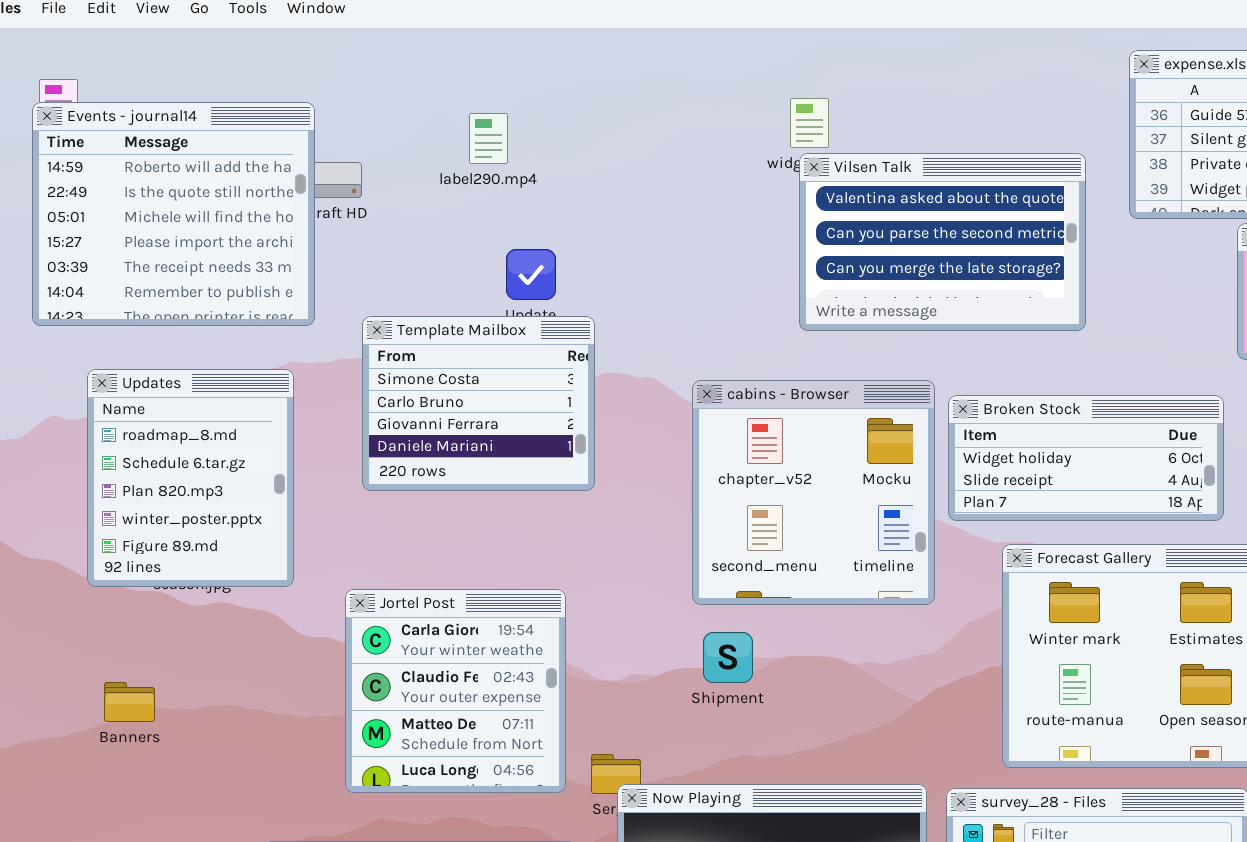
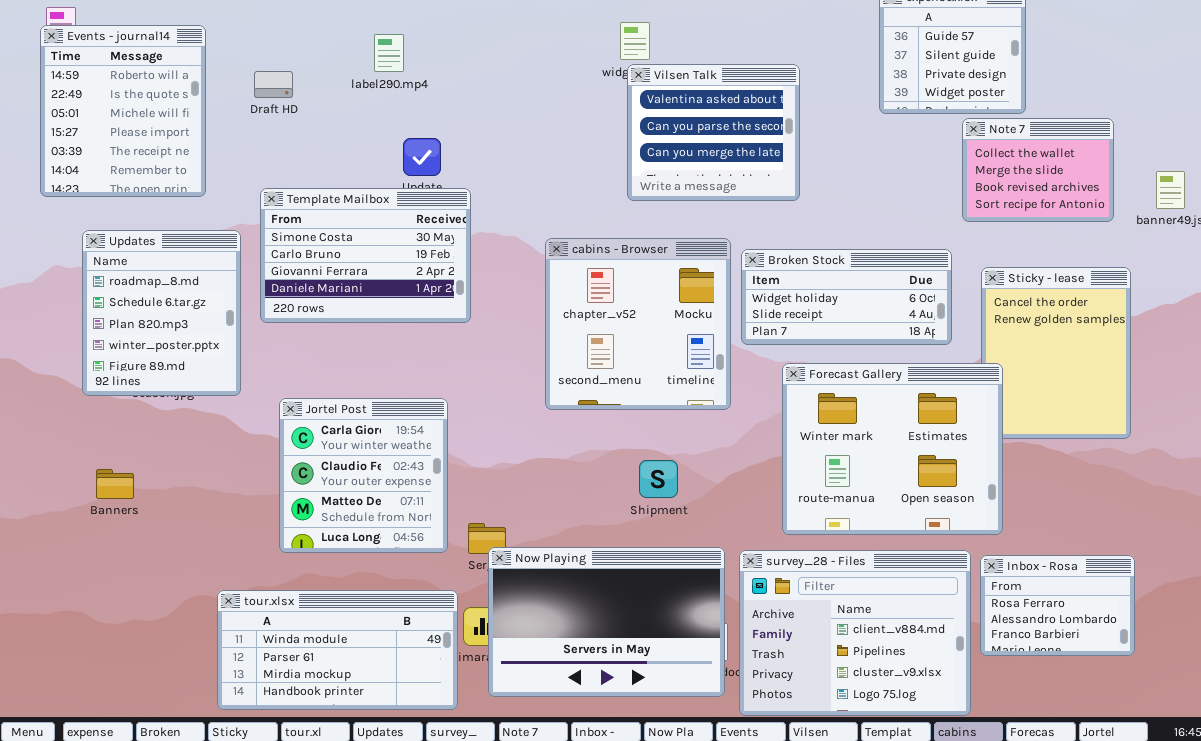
Events - journal14: [32,102,315,326] -> [40,25,206,197], resized
Vilsen Talk: [799,153,1086,331] -> [627,64,800,201], resized
Template Mailbox: [362,316,595,491] -> [260,188,471,323], resized
Shipment: [703,632,753,683] -> [639,460,678,498], moved

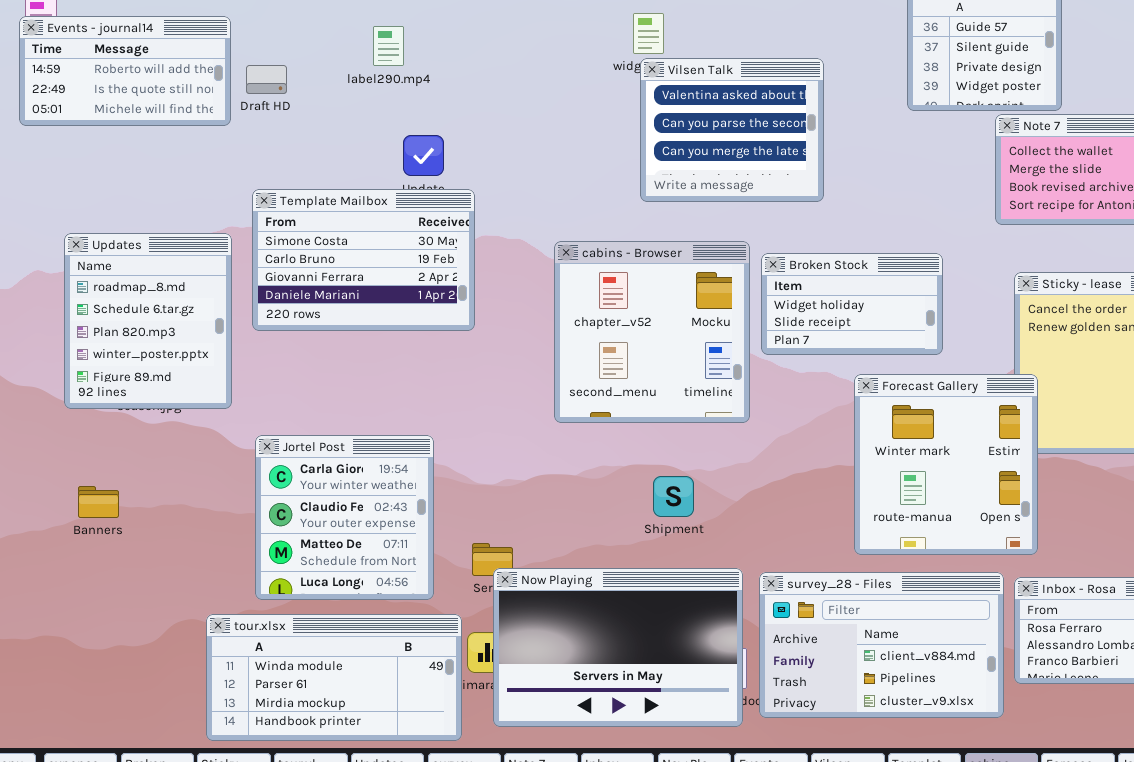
Events - journal14: [40,25,206,197] -> [19,16,231,126], resized
Broken Stock: [741,249,952,345] -> [761,253,943,355], resized
Forecast Gallery: [782,363,1003,535] -> [854,374,1038,555], resized
Jortel Post: [279,398,448,553] -> [255,435,434,600], moved
survey_28 - Files: [739,550,971,716] -> [759,572,1004,718], resized

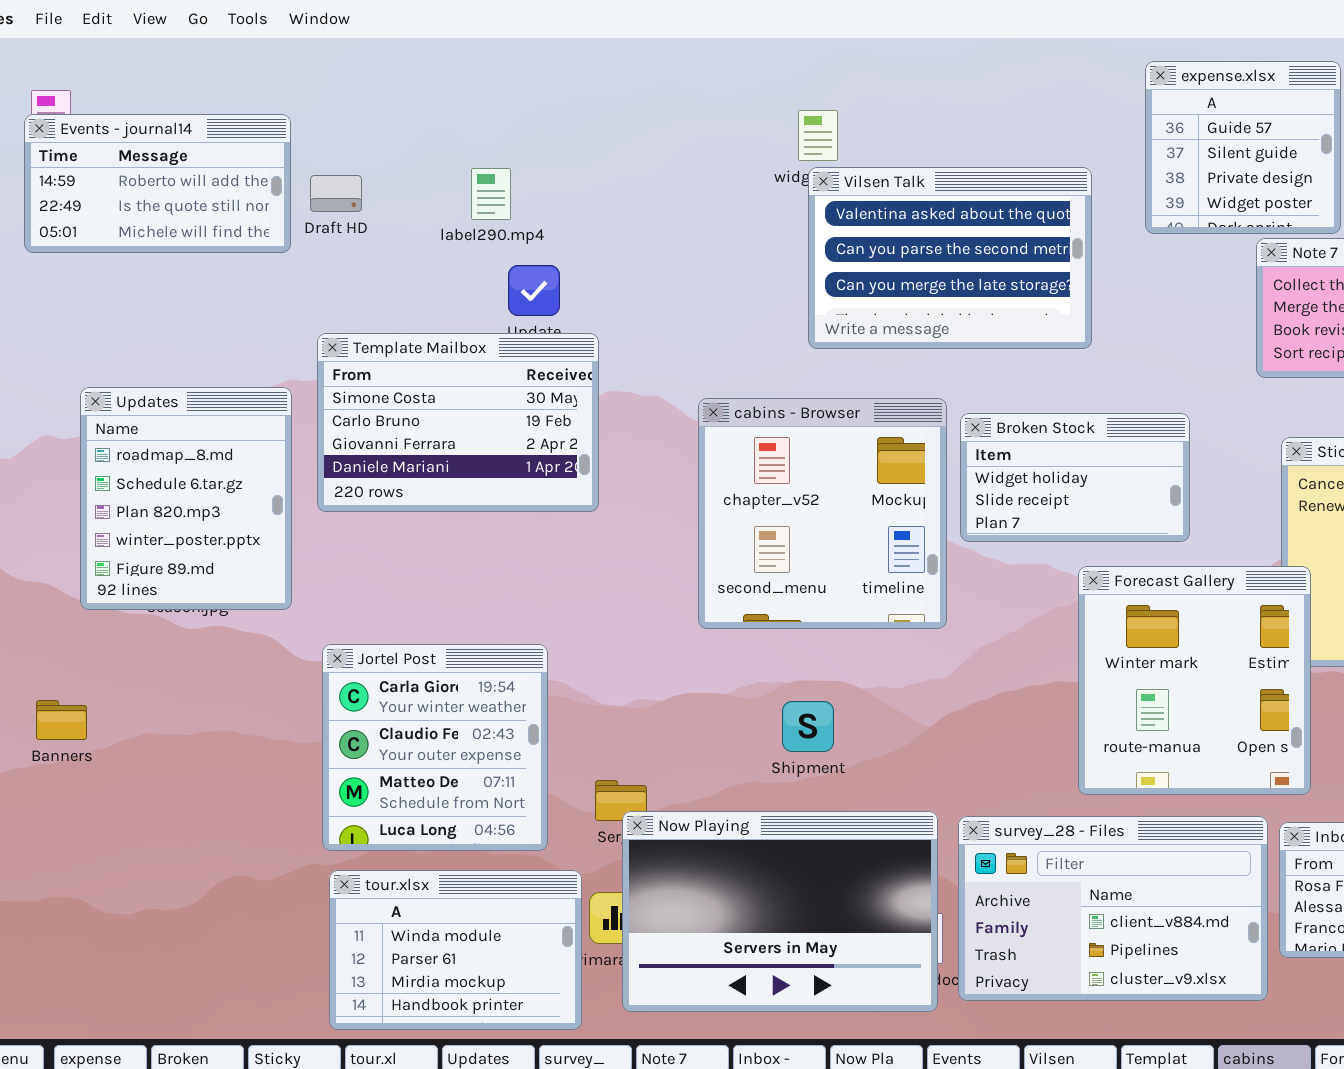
label290.mp4: [373,26,404,66] -> [471,168,511,220], moved
Vilsen Talk: [640,58,824,202] -> [808,167,1092,349], resized
Shipment: [653,476,694,517] -> [782,701,834,752], moved
Banners: [78,486,119,518] -> [36,700,87,740], moved
tour.xlsx: [206,614,462,741] -> [329,870,582,1030], resized

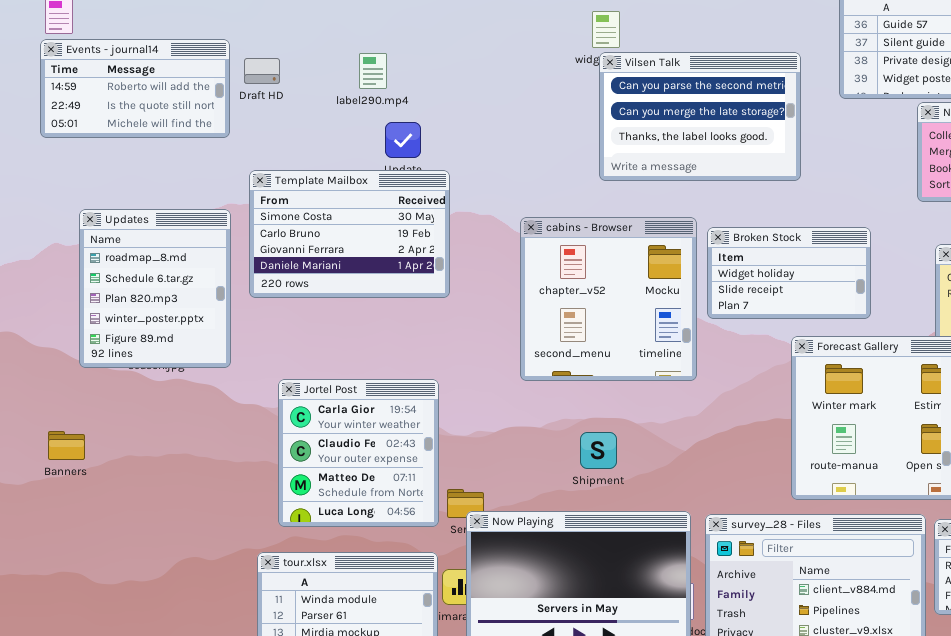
Events - journal14: [24,114,291,253] -> [40,39,230,138], moved
Vilsen Talk: [808,167,1092,349] -> [599,52,801,181], scrolled down 1 row
Jortel Post: [322,644,548,851] -> [278,379,439,527], moved

